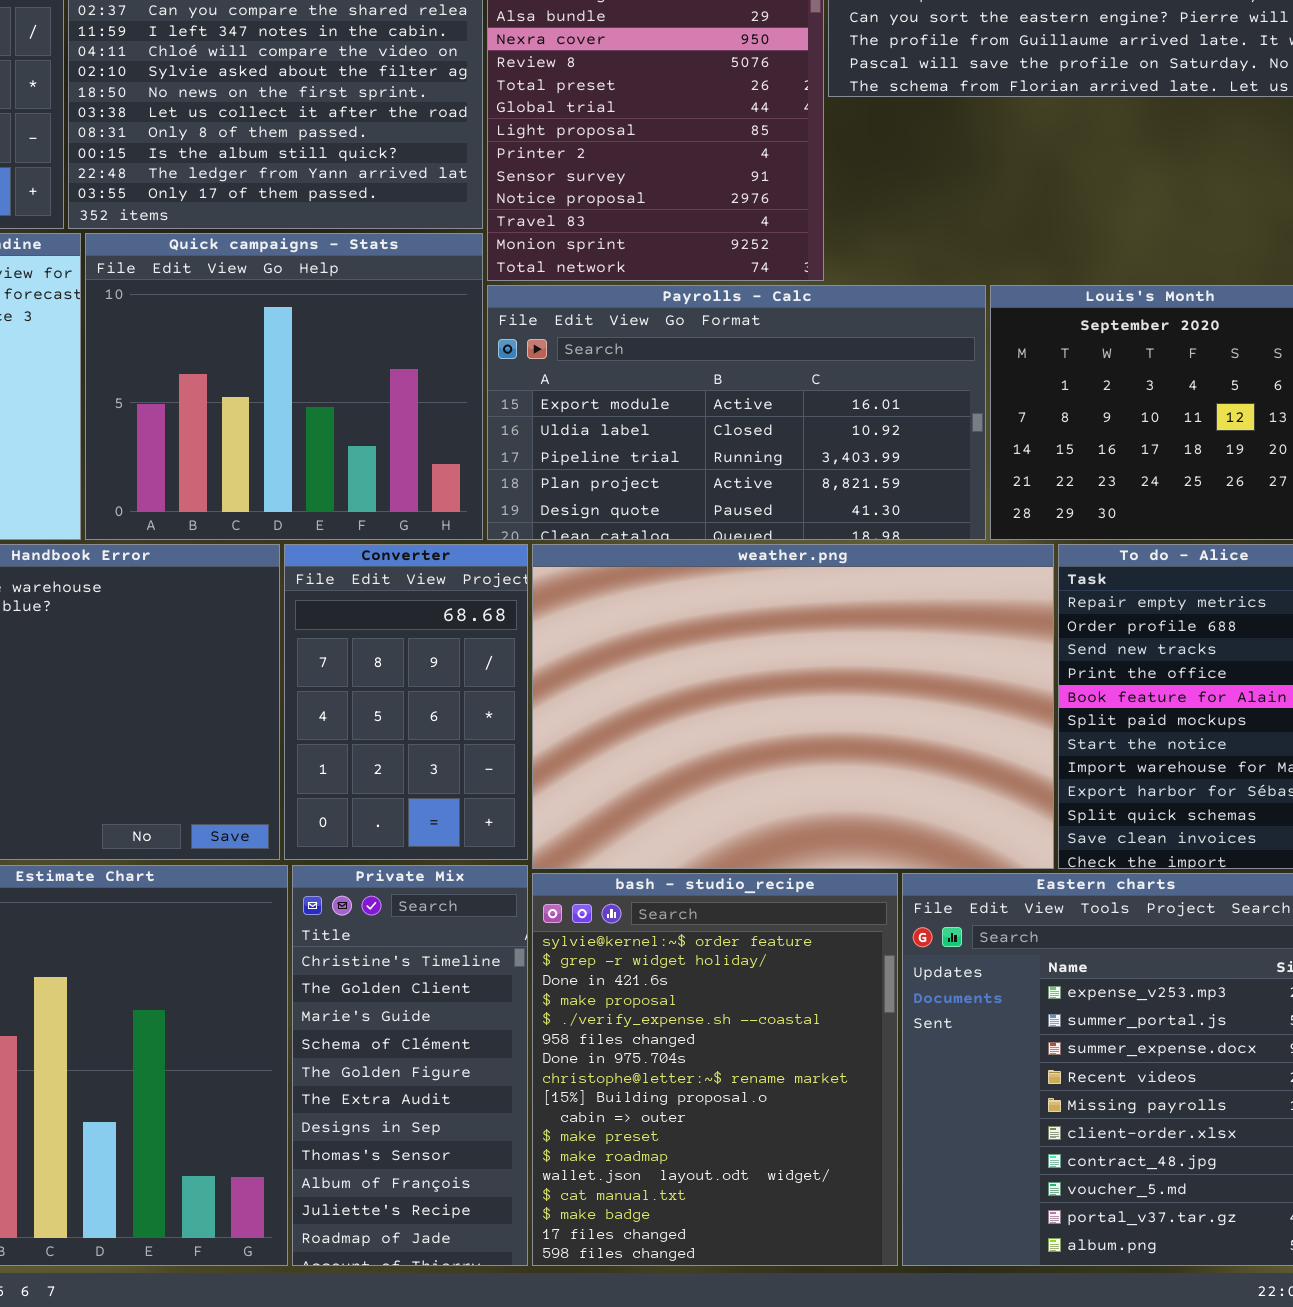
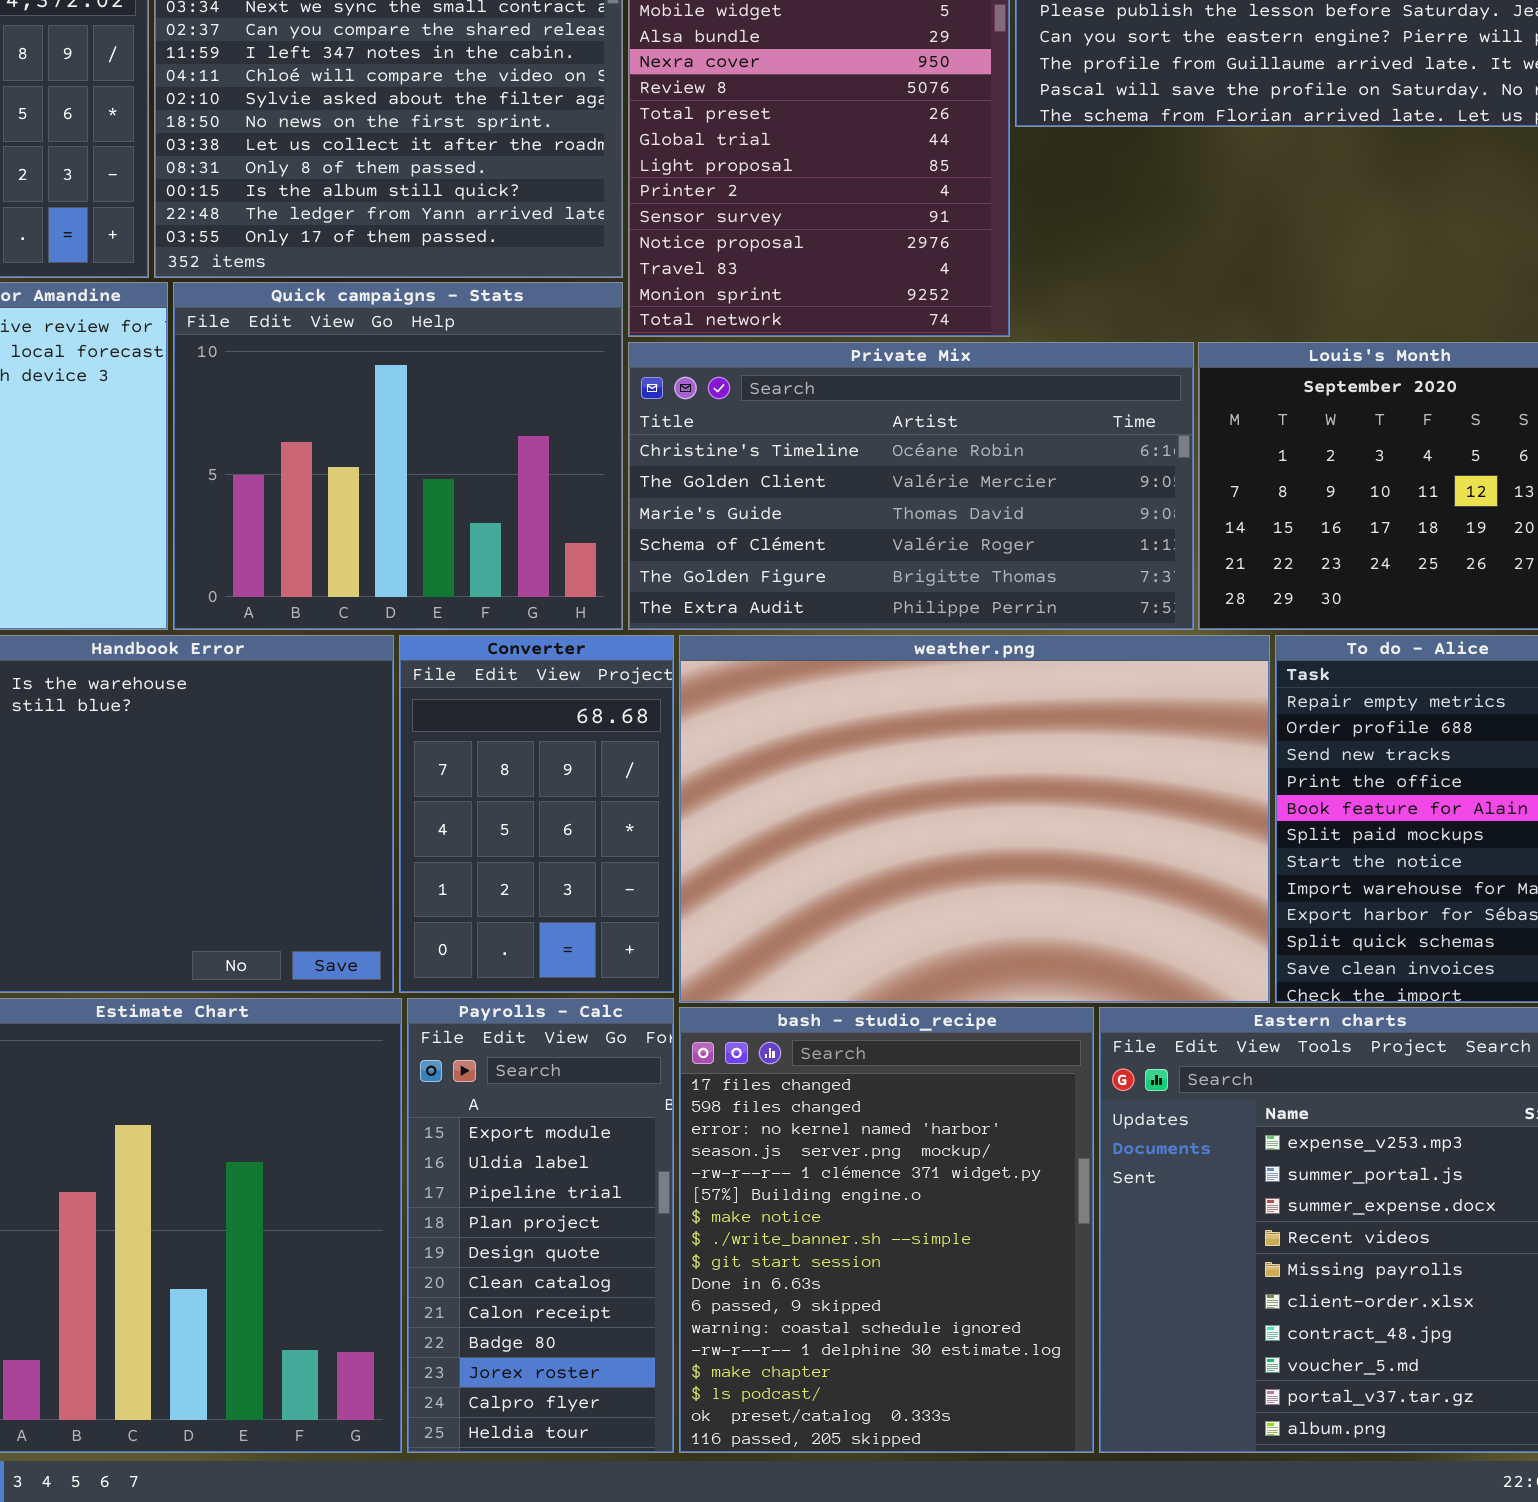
Payrolls - Calc: [487,285,986,540] -> [407,998,674,1453], moved, resized
Private Mix: [292,865,528,1266] -> [628,342,1194,630], moved, resized
bash - studio_recipe: [532,873,898,1266] -> [679,1007,1094,1453], scrolled down 15 rows

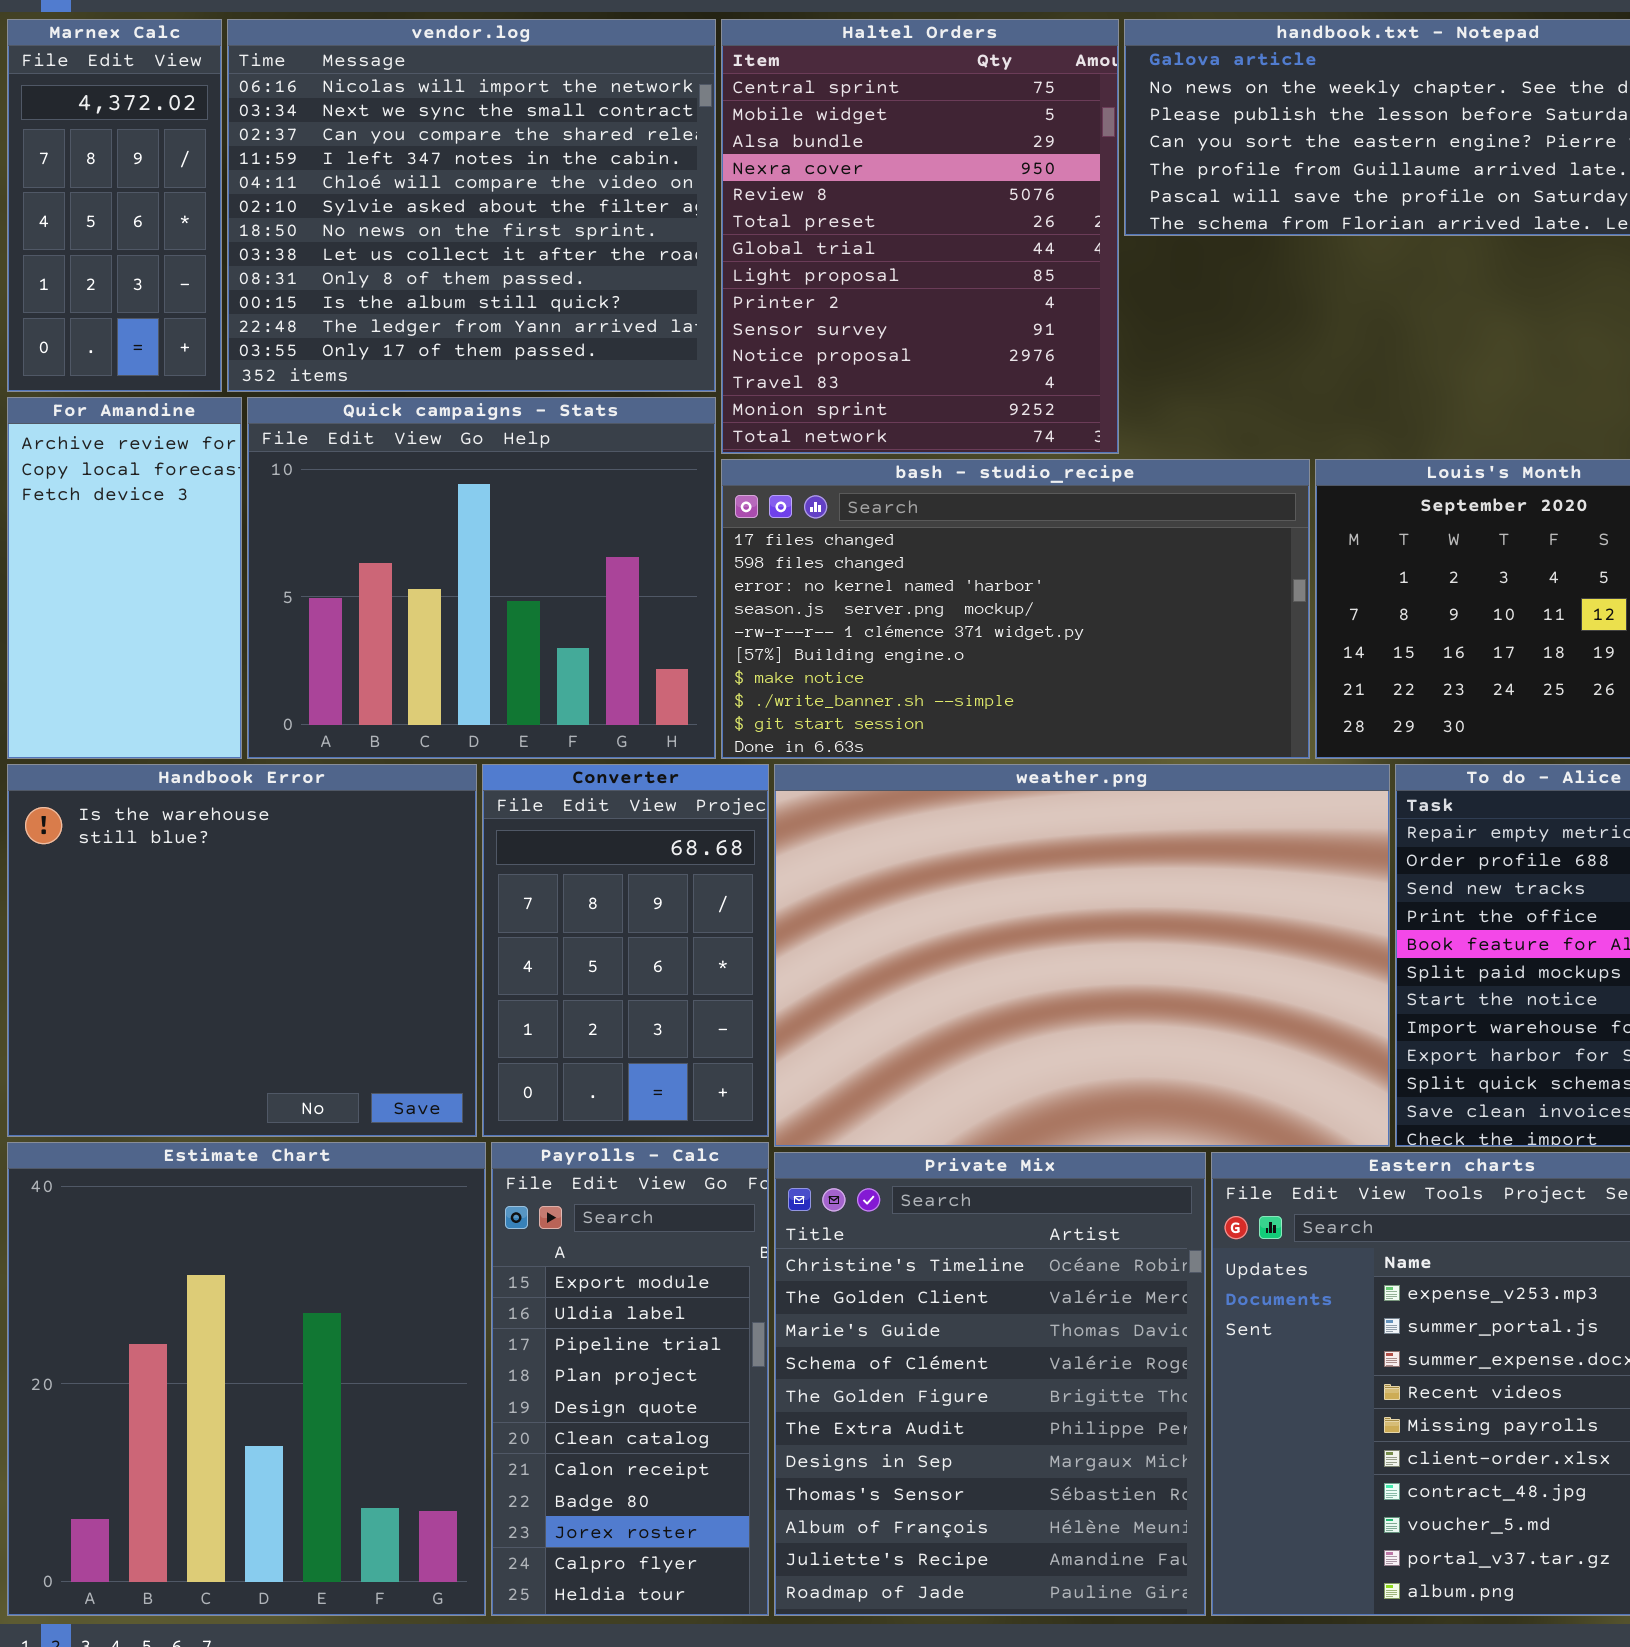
Private Mix: [628,342,1194,630] -> [774,1152,1206,1616], moved, resized
bash - studio_recipe: [679,1007,1094,1453] -> [721,459,1310,759], moved, resized

